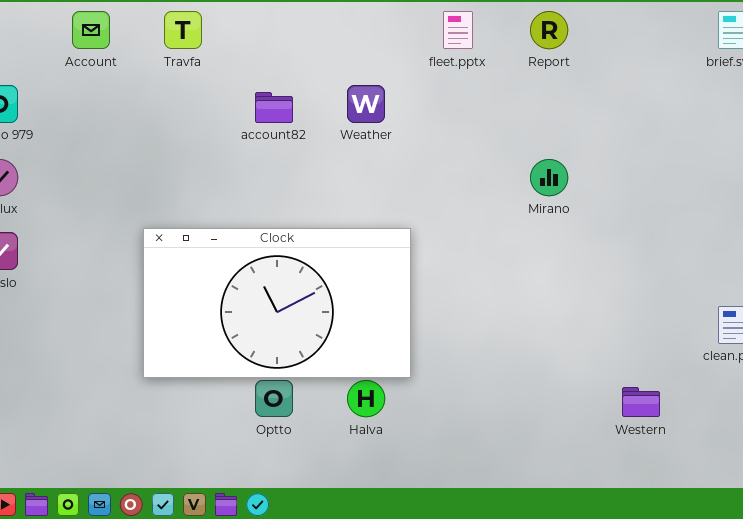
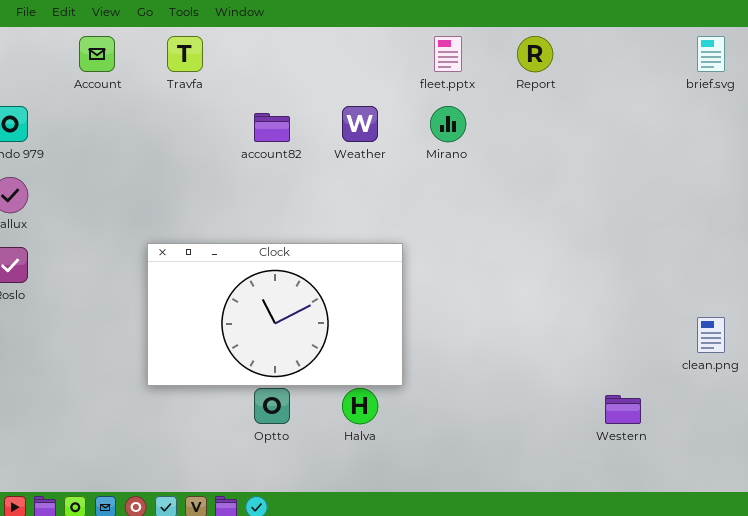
Mirano: [530,159,568,196] -> [430,106,466,142], moved

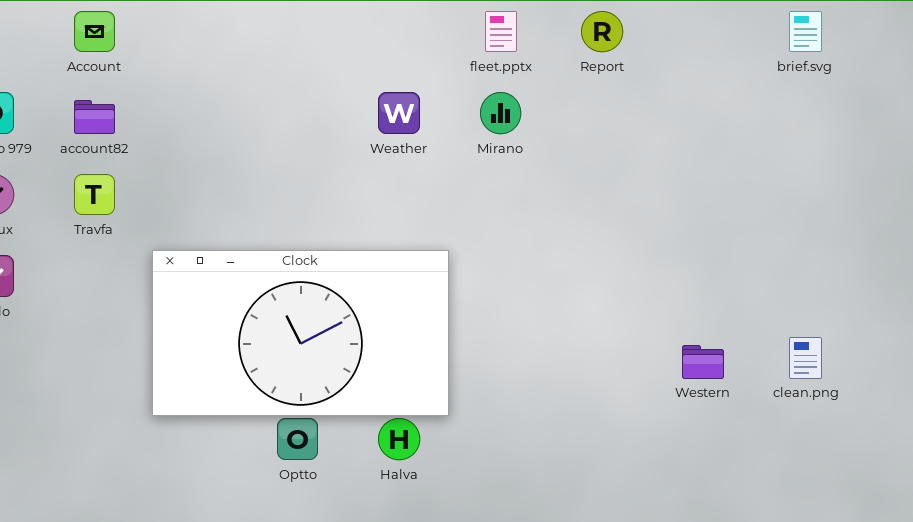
Travfa: [167,36,203,72] -> [74,174,115,215], moved
account82: [254,113,290,142] -> [74,100,115,134], moved
Western: [605,395,641,424] -> [682,345,724,379], moved

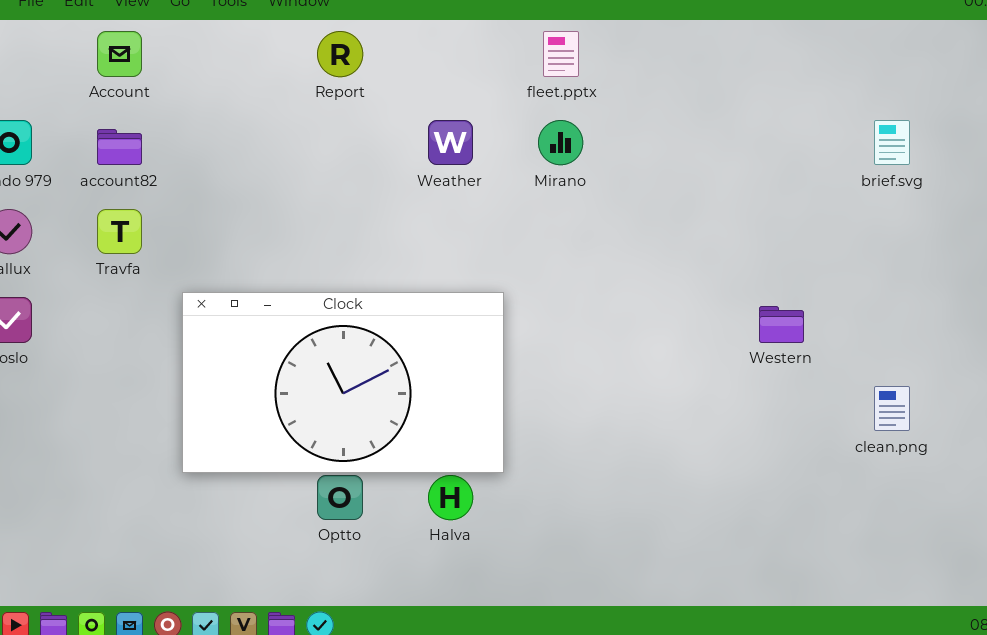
Report: [581,11,623,52] -> [317,31,363,77], moved
brief.svg: [789,11,822,52] -> [874,120,910,165], moved
Western: [682,345,724,379] -> [759,306,804,343], moved

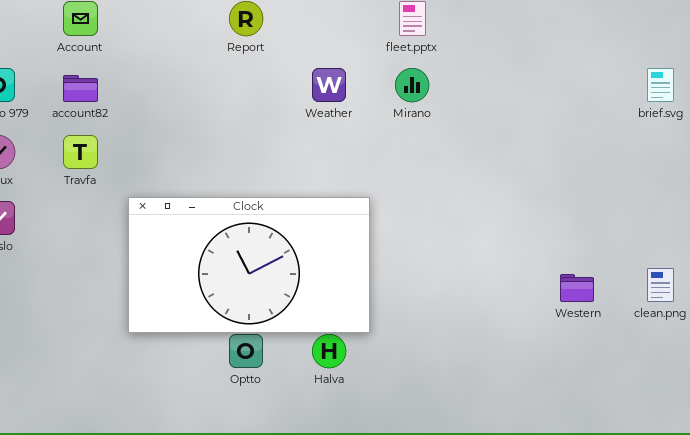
Western: [759,306,804,343] -> [560,274,594,302], moved

